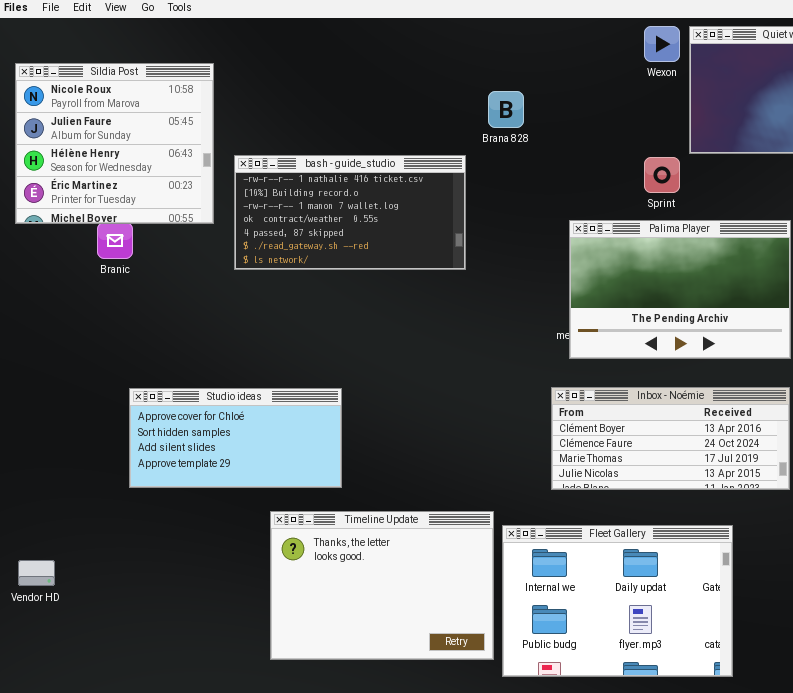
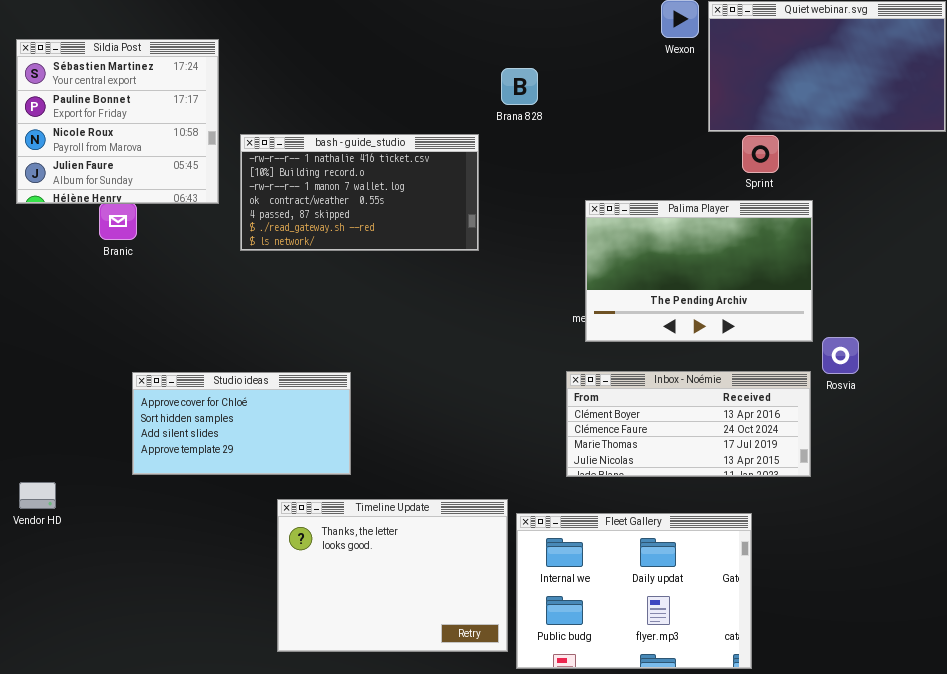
Sildia Post: [15,63,214,224] -> [16,39,219,204], scrolled up 2 rows
Sprint: [644,157,680,193] -> [742,135,779,173], moved
Vendor HD: [18,560,55,586] -> [19,482,56,509], moved

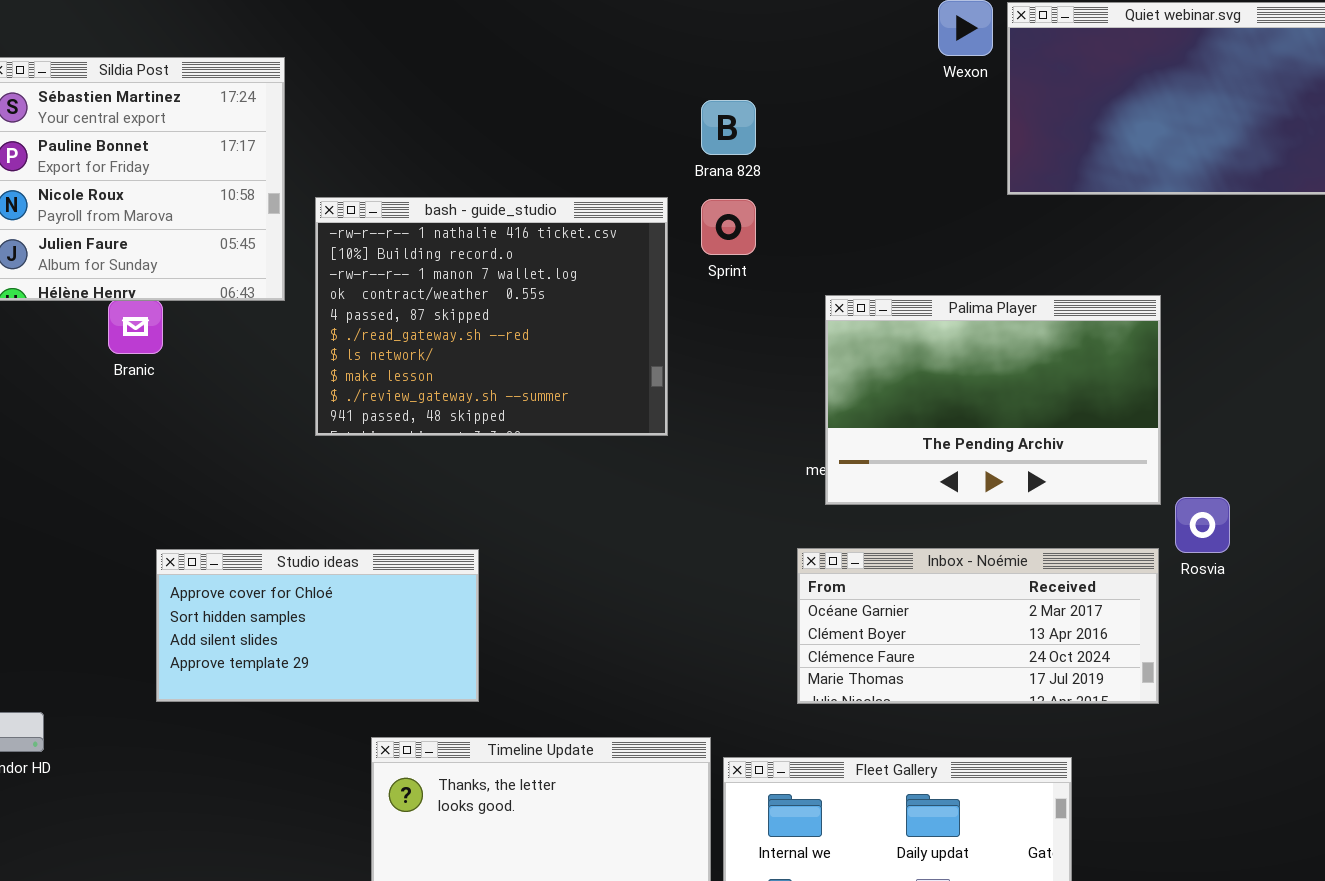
bash - guide_studio: [240,134,479,251] -> [315,197,668,436], resized
Sprint: [742,135,779,173] -> [701,199,756,255], moved
Inbox - Noémie: [566,371,811,477] -> [797,548,1159,704], scrolled up 1 row

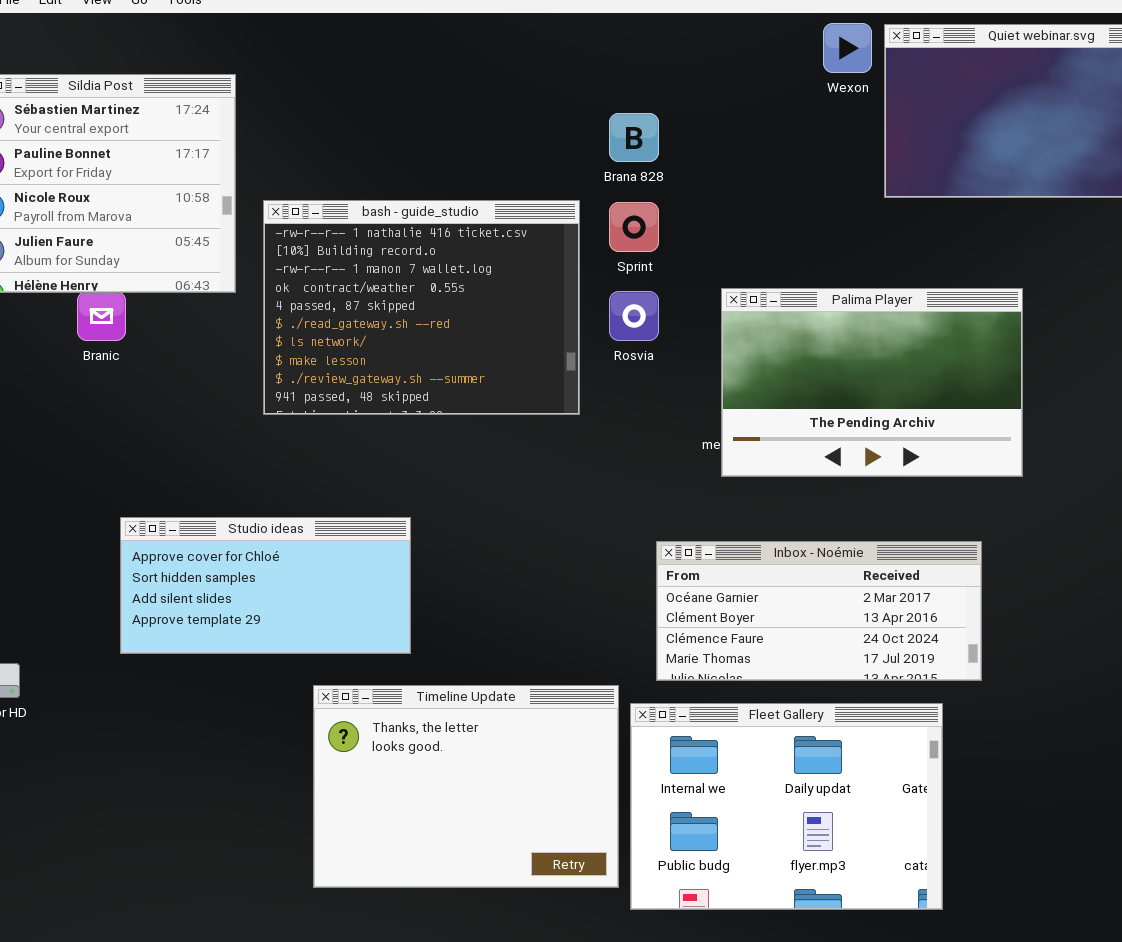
Rosvia: [1175,497,1230,553] -> [609,291,659,341], moved
Inbox - Noémie: [797,548,1159,704] -> [656,541,982,681], moved

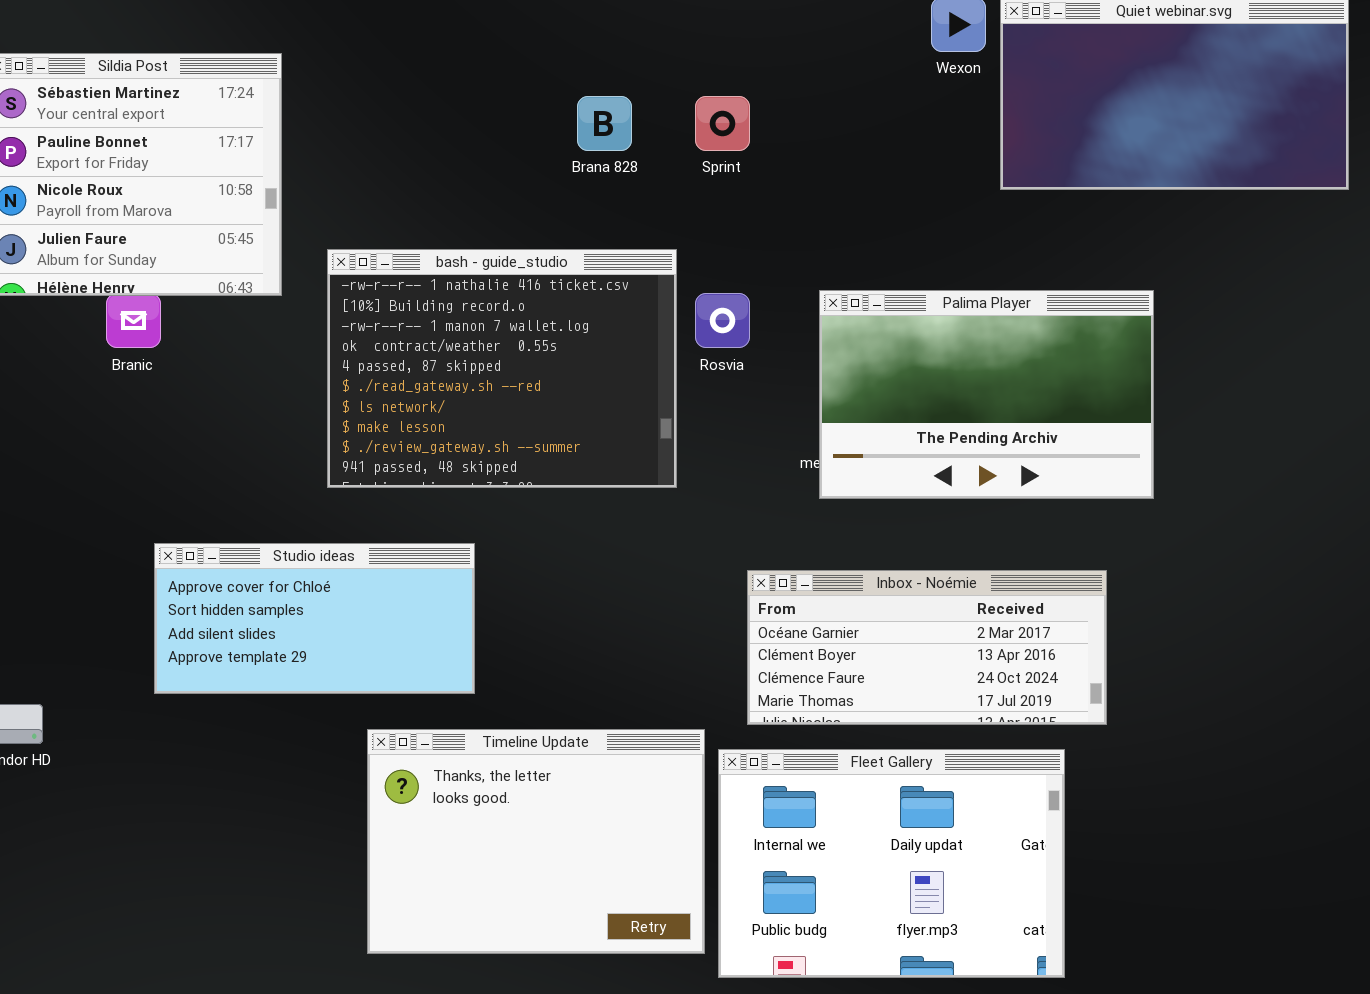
Brana 828: [609,113,659,162] -> [577,96,632,151], moved
bash - guide_studio: [263,200,580,415] -> [327,249,677,488], moved
Sprint: [609,202,659,252] -> [695,96,750,151], moved

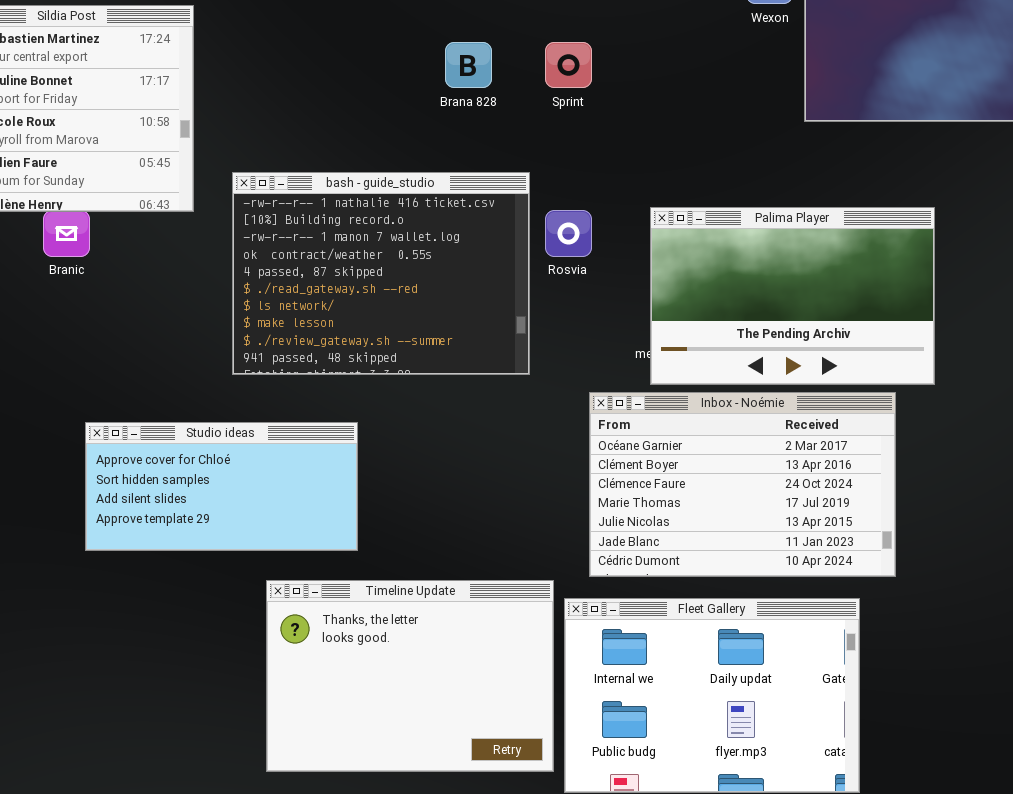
Inbox - Noémie: [747,570,1107,725] -> [589,392,896,577], resized

